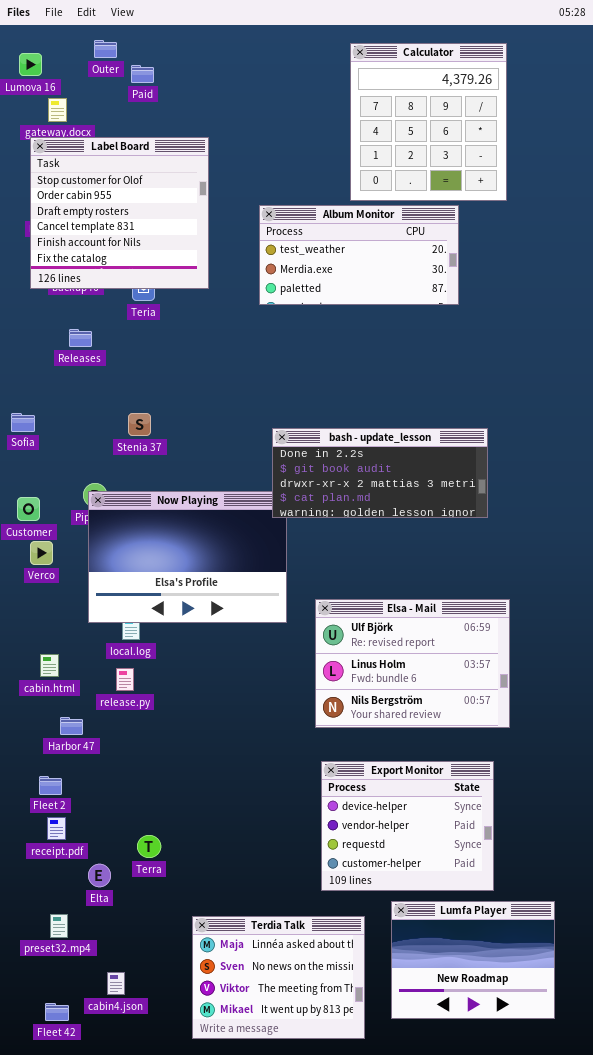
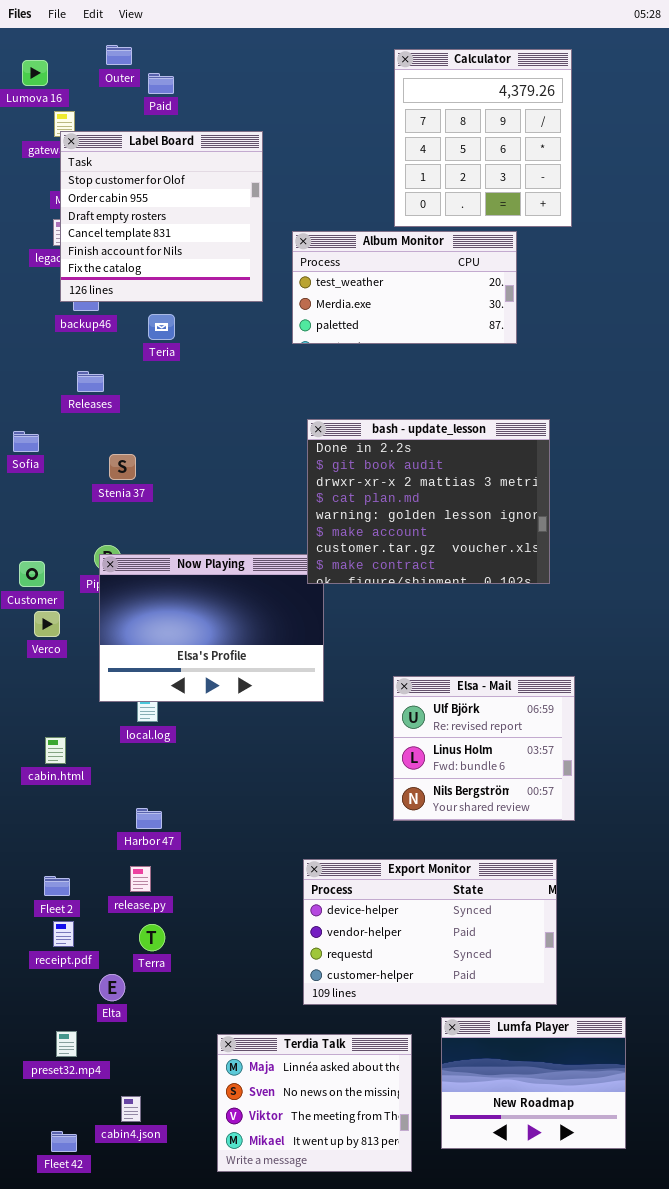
Label Board: [30,137,209,289] -> [60,131,263,302], moved
Stenia 37: [128,413,151,436] -> [109,454,136,480], moved
Sofia: [11,413,35,432] -> [13,431,39,452], moved
bash - update_lesson: [272,428,488,518] -> [307,419,550,584], resized
Elsa - Mail: [315,599,510,728] -> [393,676,575,821], resized
release.py: [116,668,134,691] -> [130,866,151,892], moved
Harbor 47: [60,717,83,735] -> [136,808,162,829], moved
Export Monitor: [321,761,494,891] -> [303,859,557,1005], resized
Terra: [137,835,161,858] -> [139,924,165,951], moved

